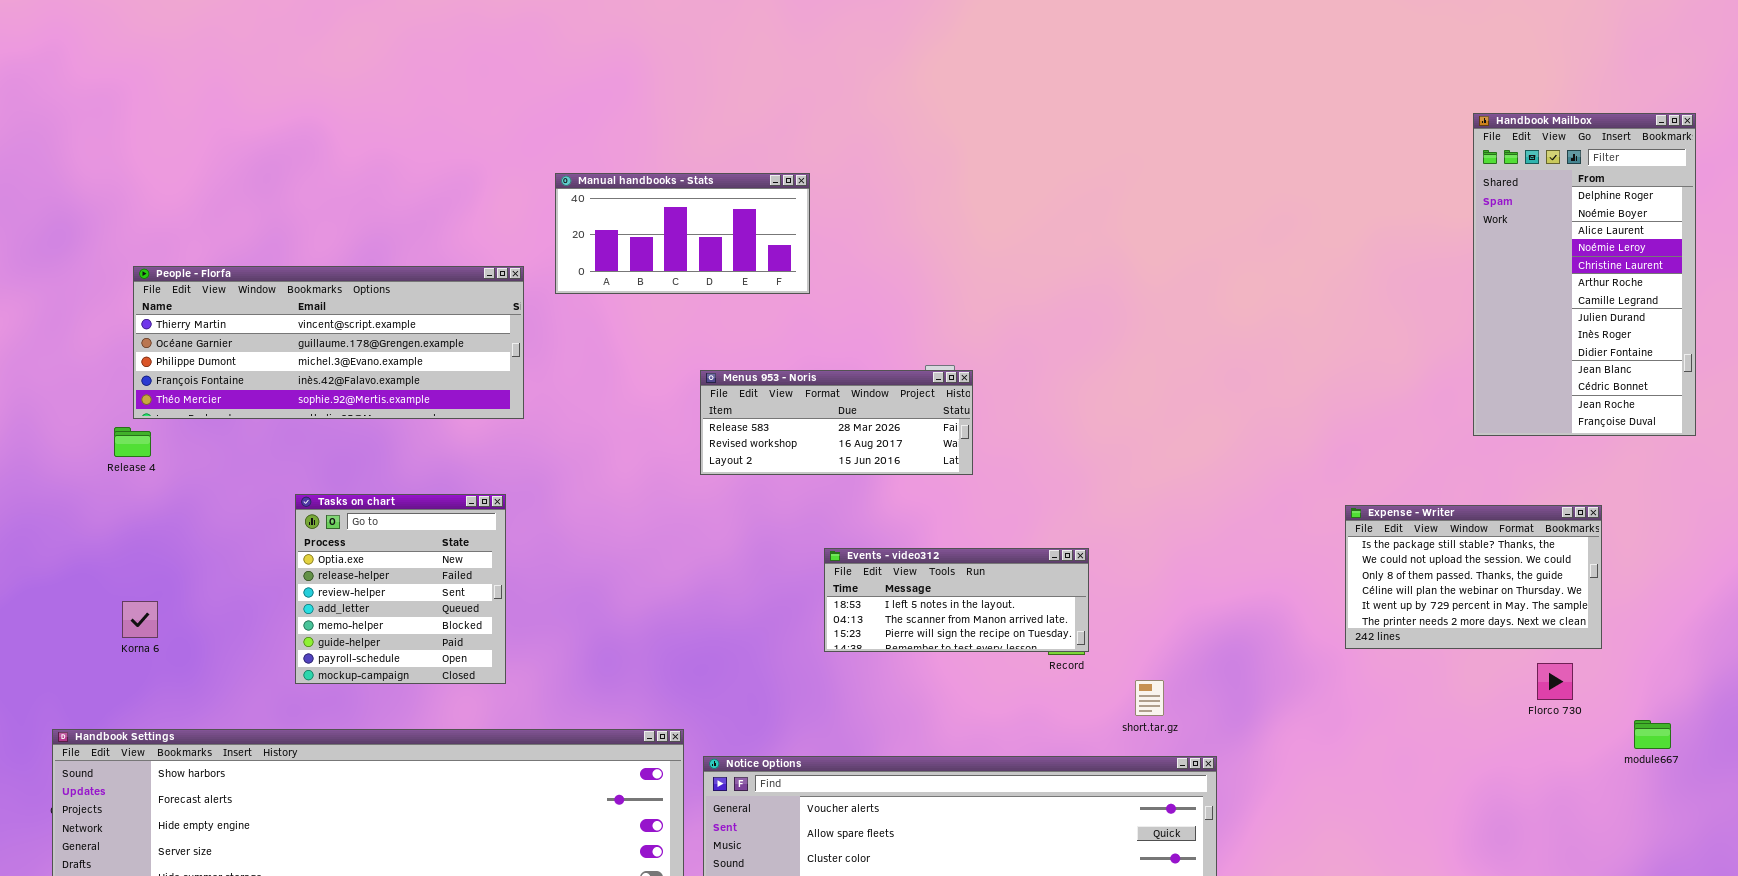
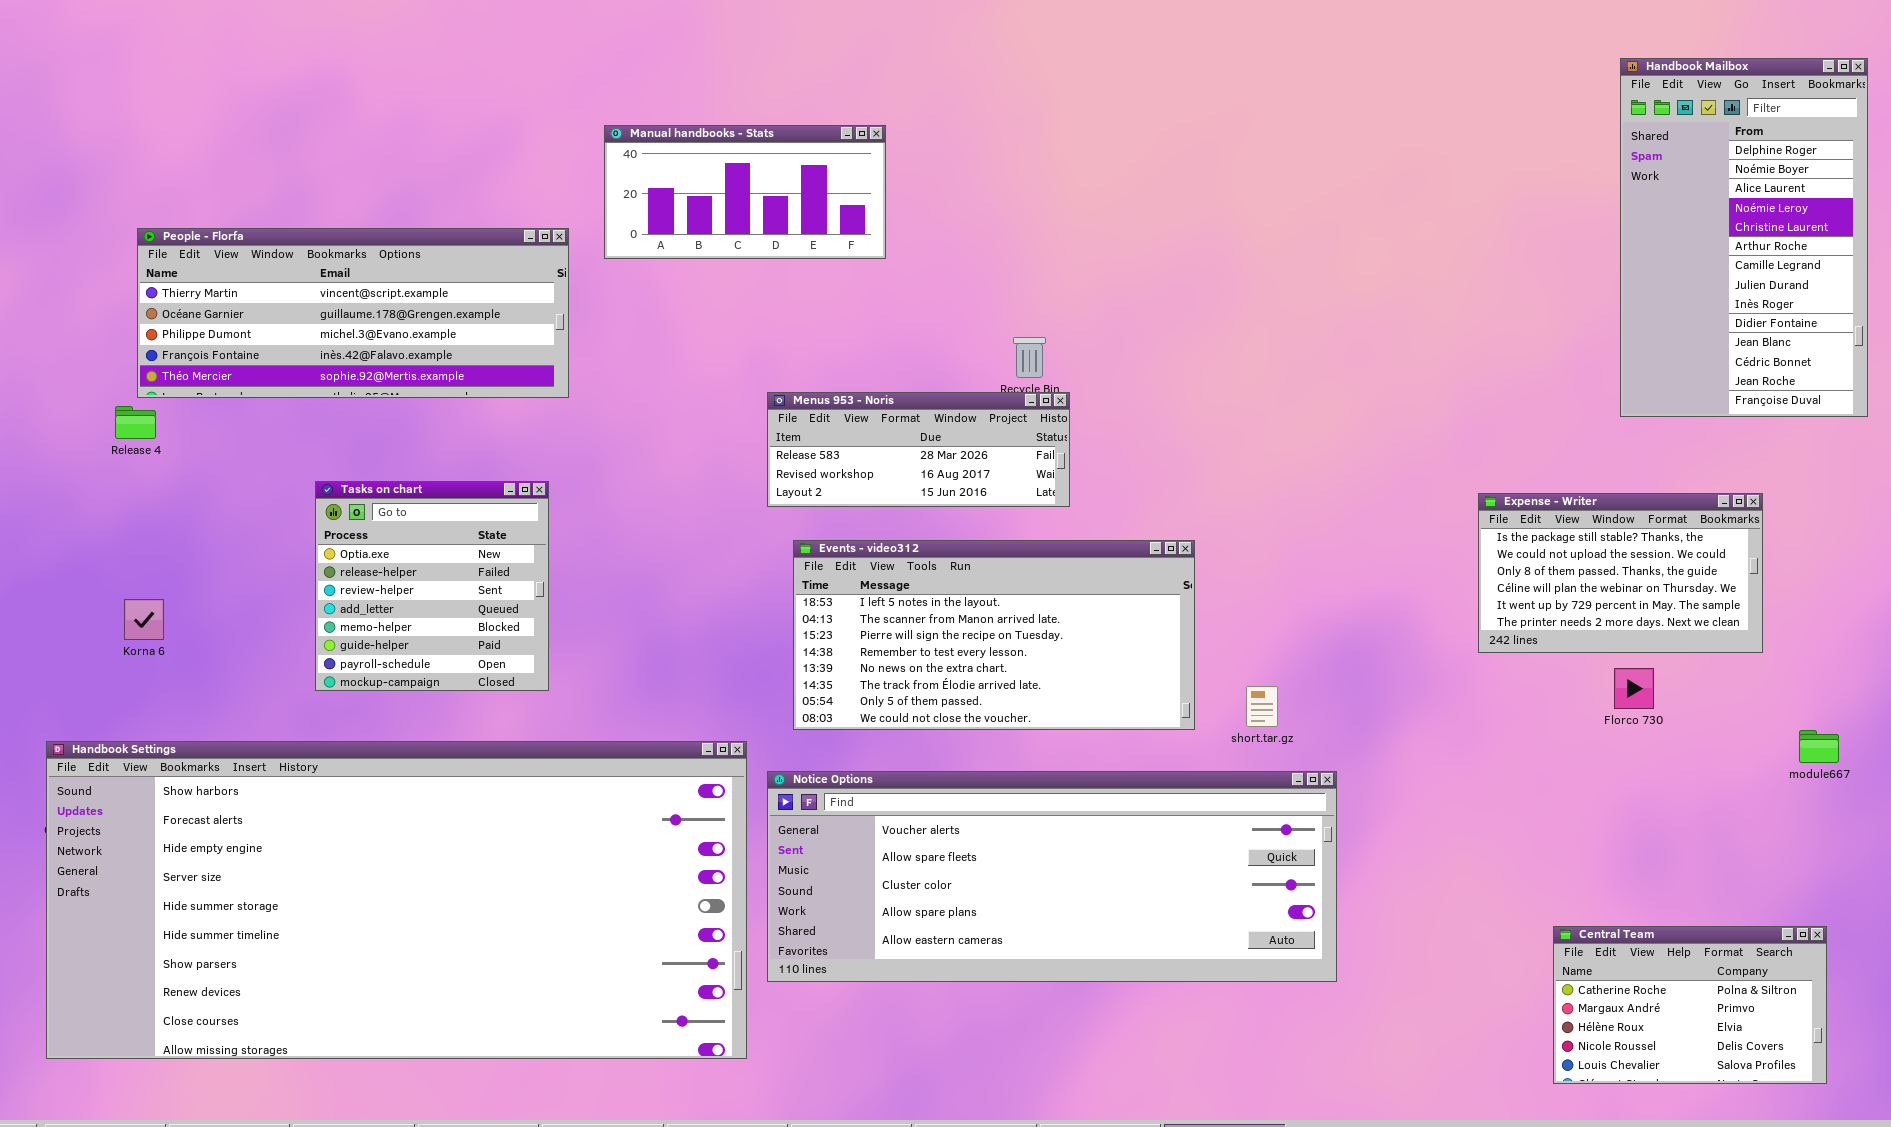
Menus 953 - Noris: [700,370,973,475] -> [767,392,1070,507], moved
Events - video312: [824,548,1089,652] -> [793,540,1195,730], resized
Florco 730: [1537,663,1573,700] -> [1614,668,1654,709], moved

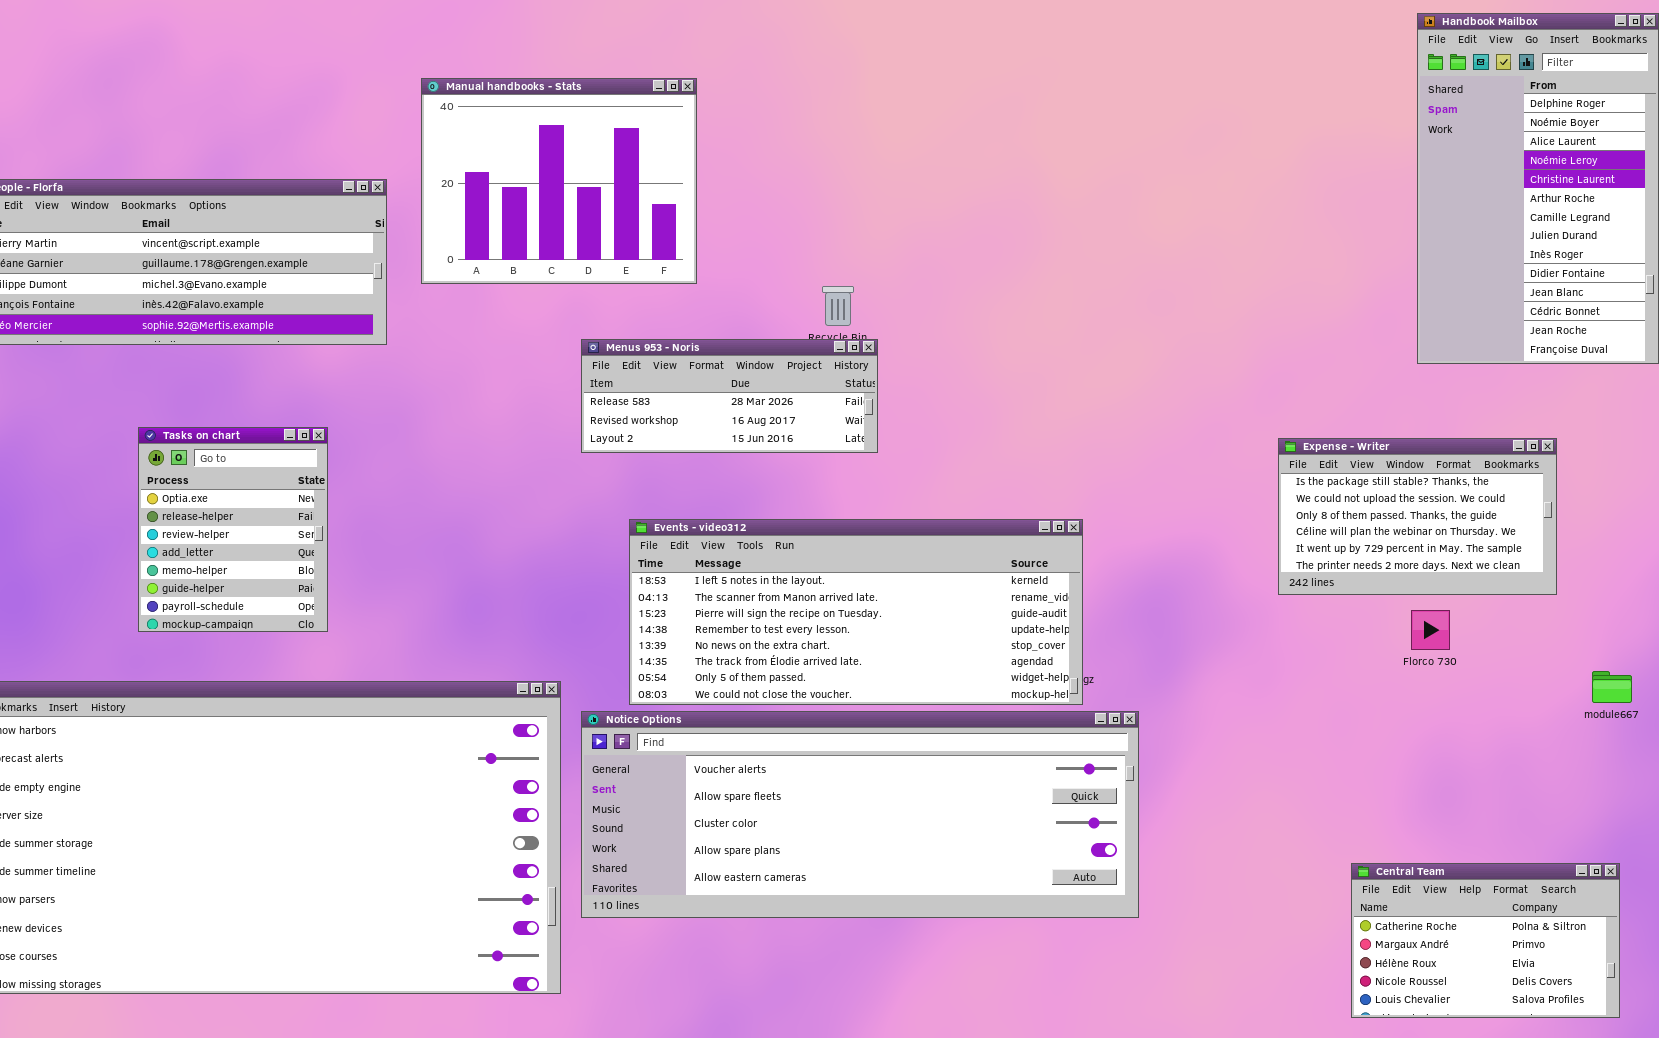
Manual handbooks - Stats: [604,125,886,259] -> [421,78,697,284], resized
Tasks on chart: [315,481,549,691] -> [138,427,328,632], resized
Events - video312: [793,540,1195,730] -> [629,519,1083,705], moved, resized

